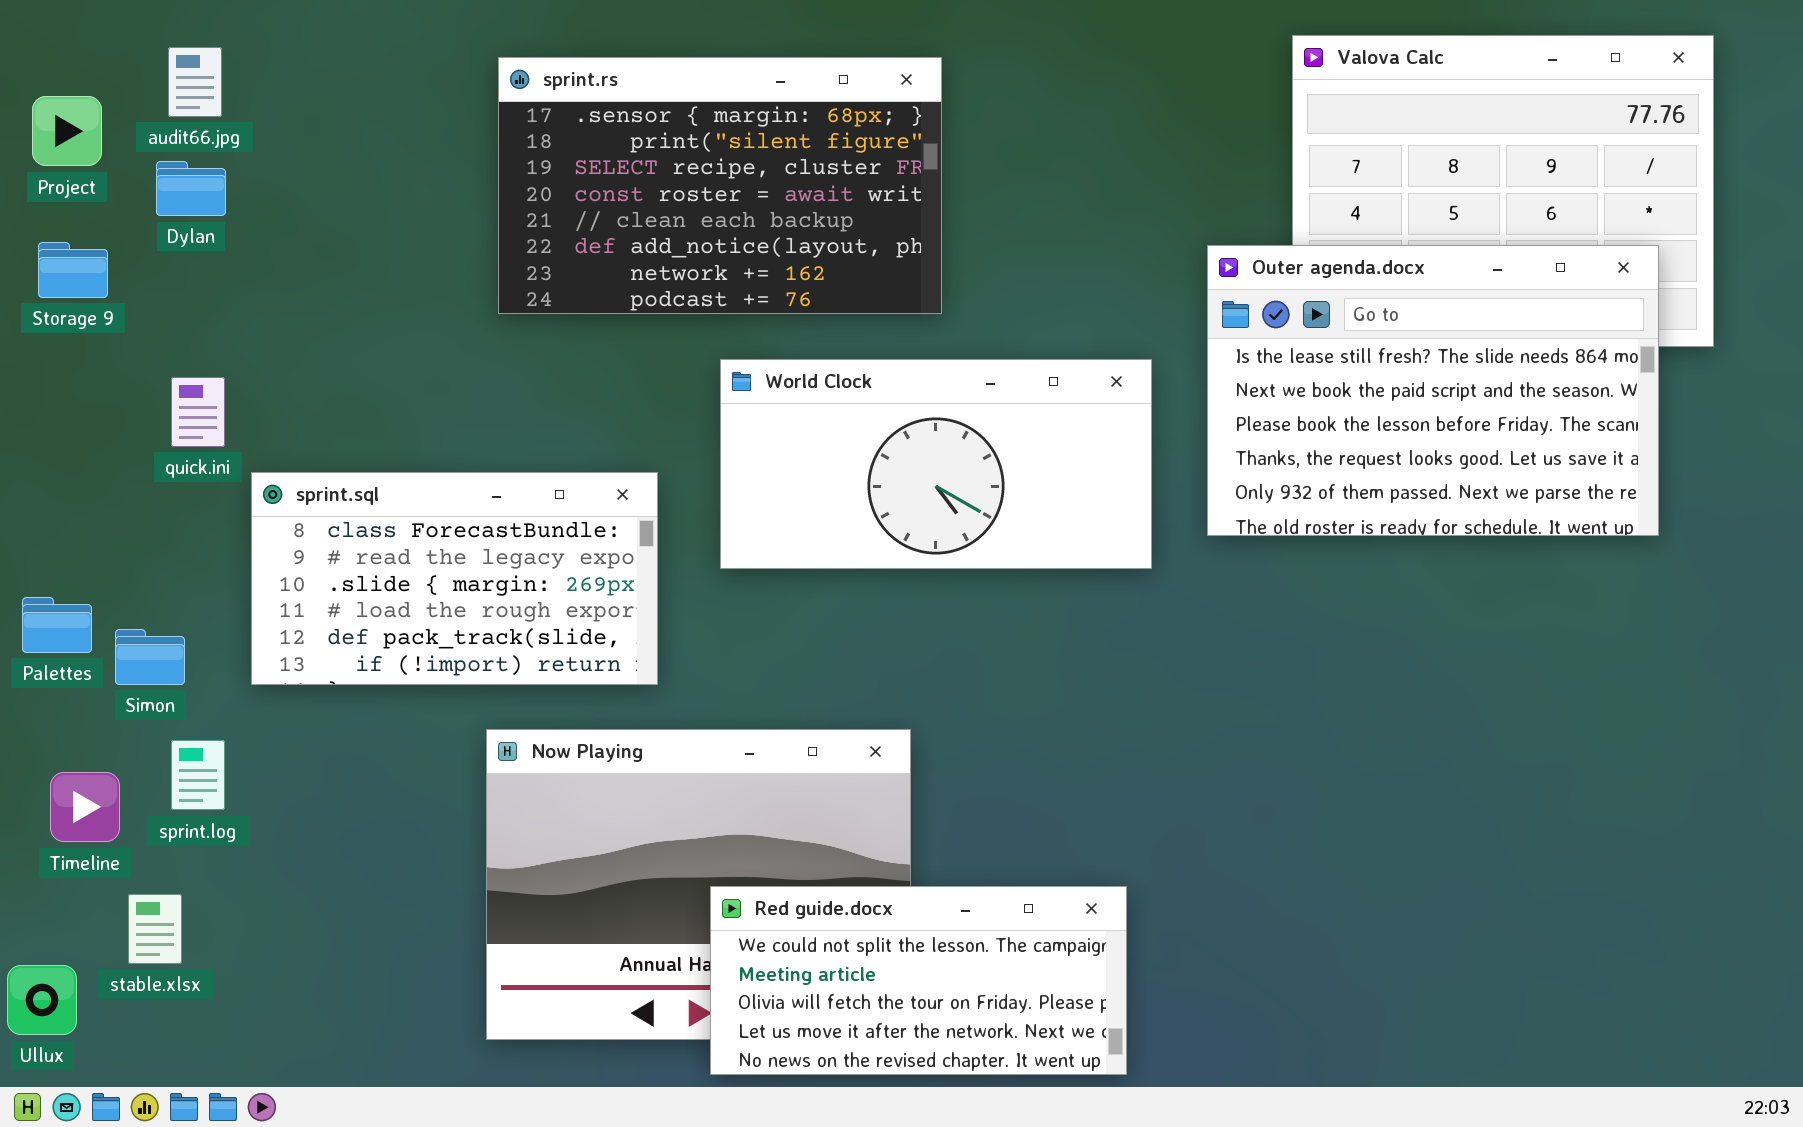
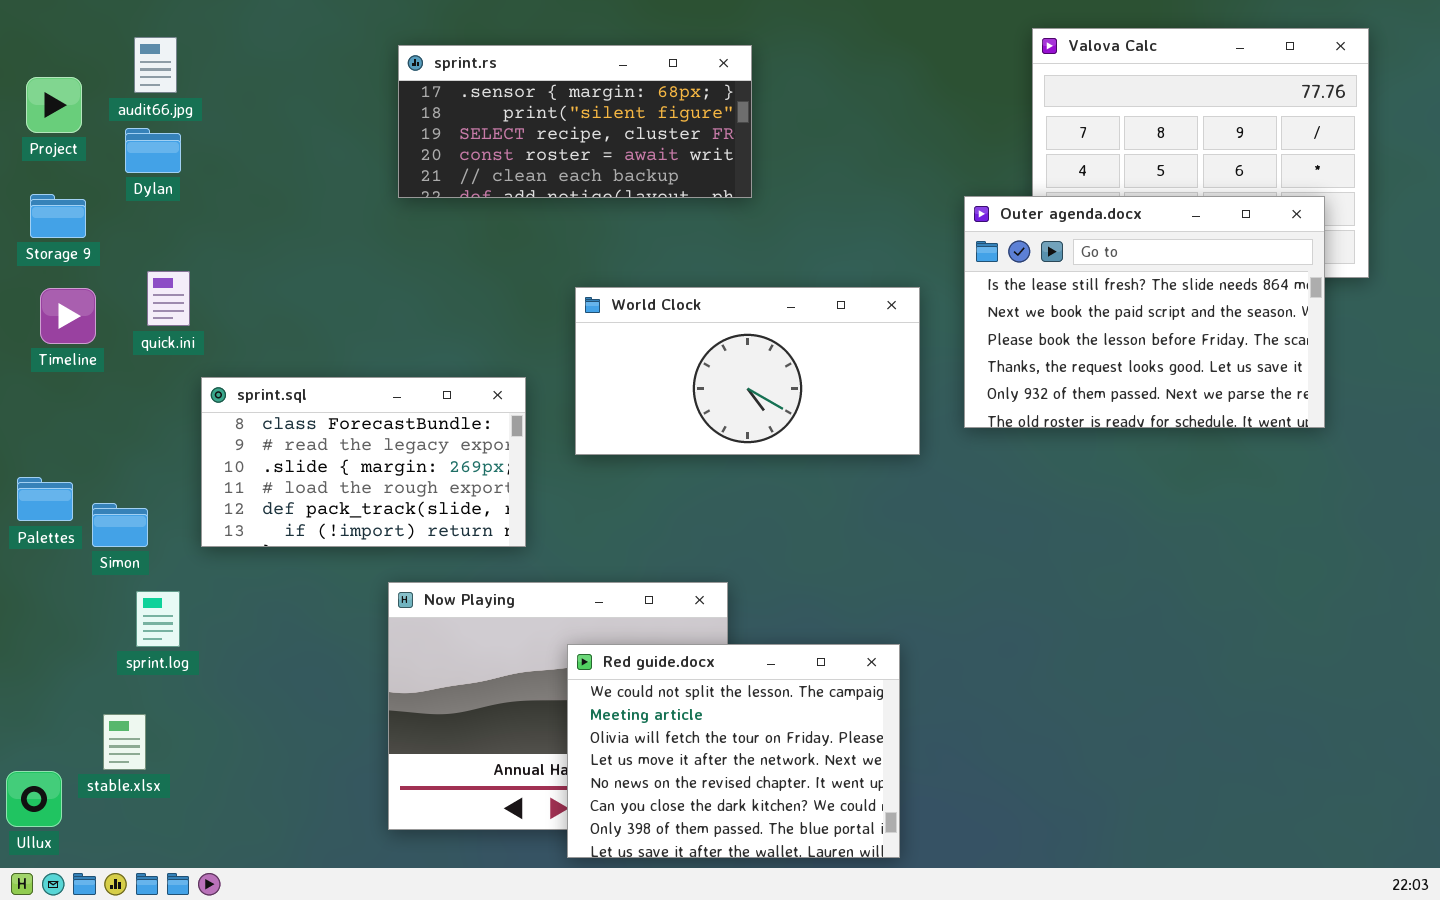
sprint.rs: [498,57,942,314] -> [398,45,752,198], resized
quick.ini: [171,377,225,447] -> [147,271,190,326], moved
Timeline: [50,772,120,842] -> [40,288,96,344], moved
Red guide.docx: [710,886,1127,1075] -> [567,644,900,858], resized

